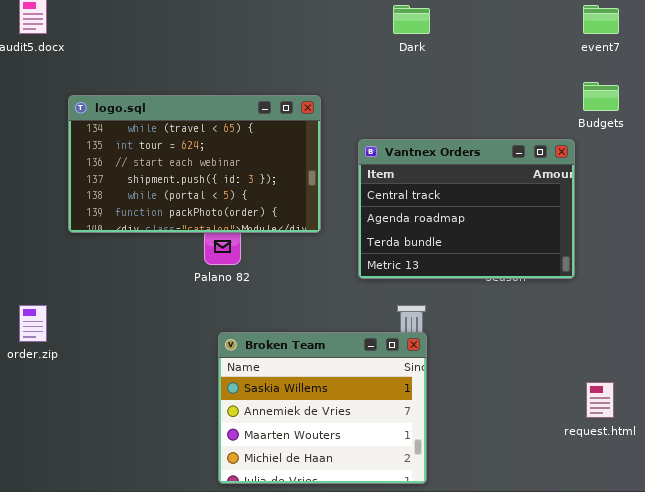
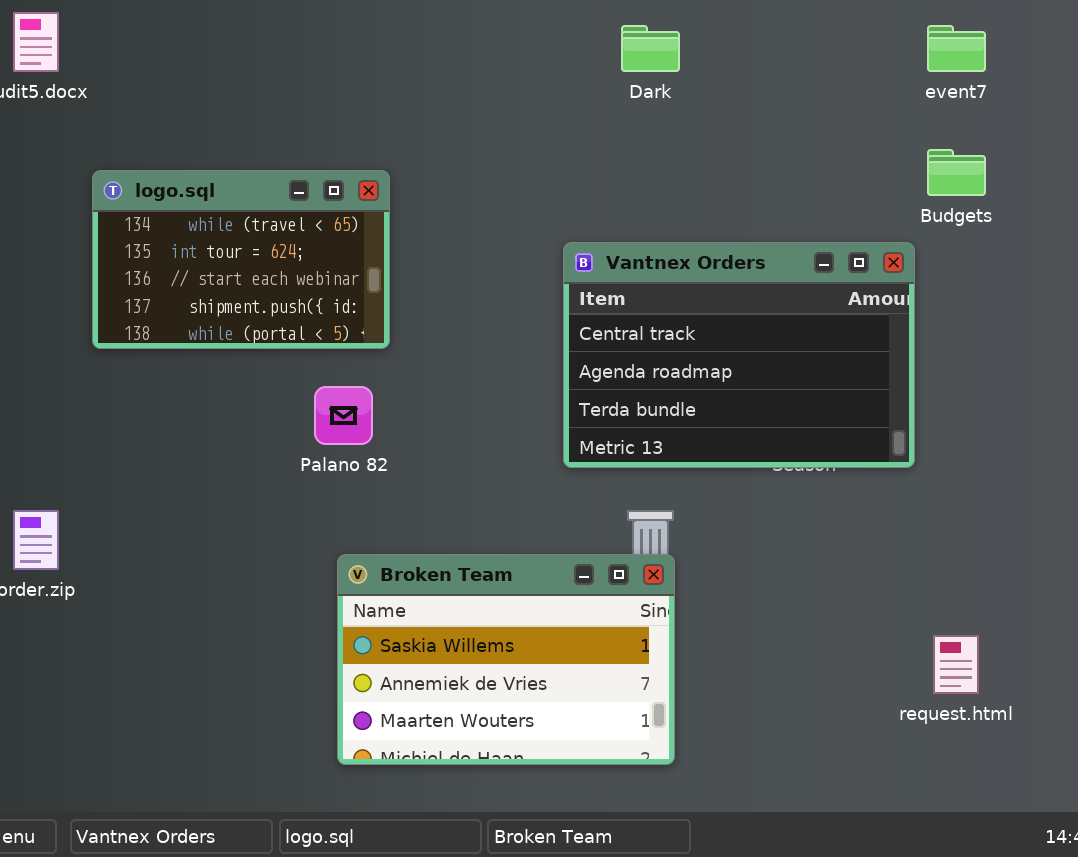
logo.sql: [68,95,321,233] -> [92,170,390,349], resized
Broken Team: [218,332,427,484] -> [337,554,675,765], resized

